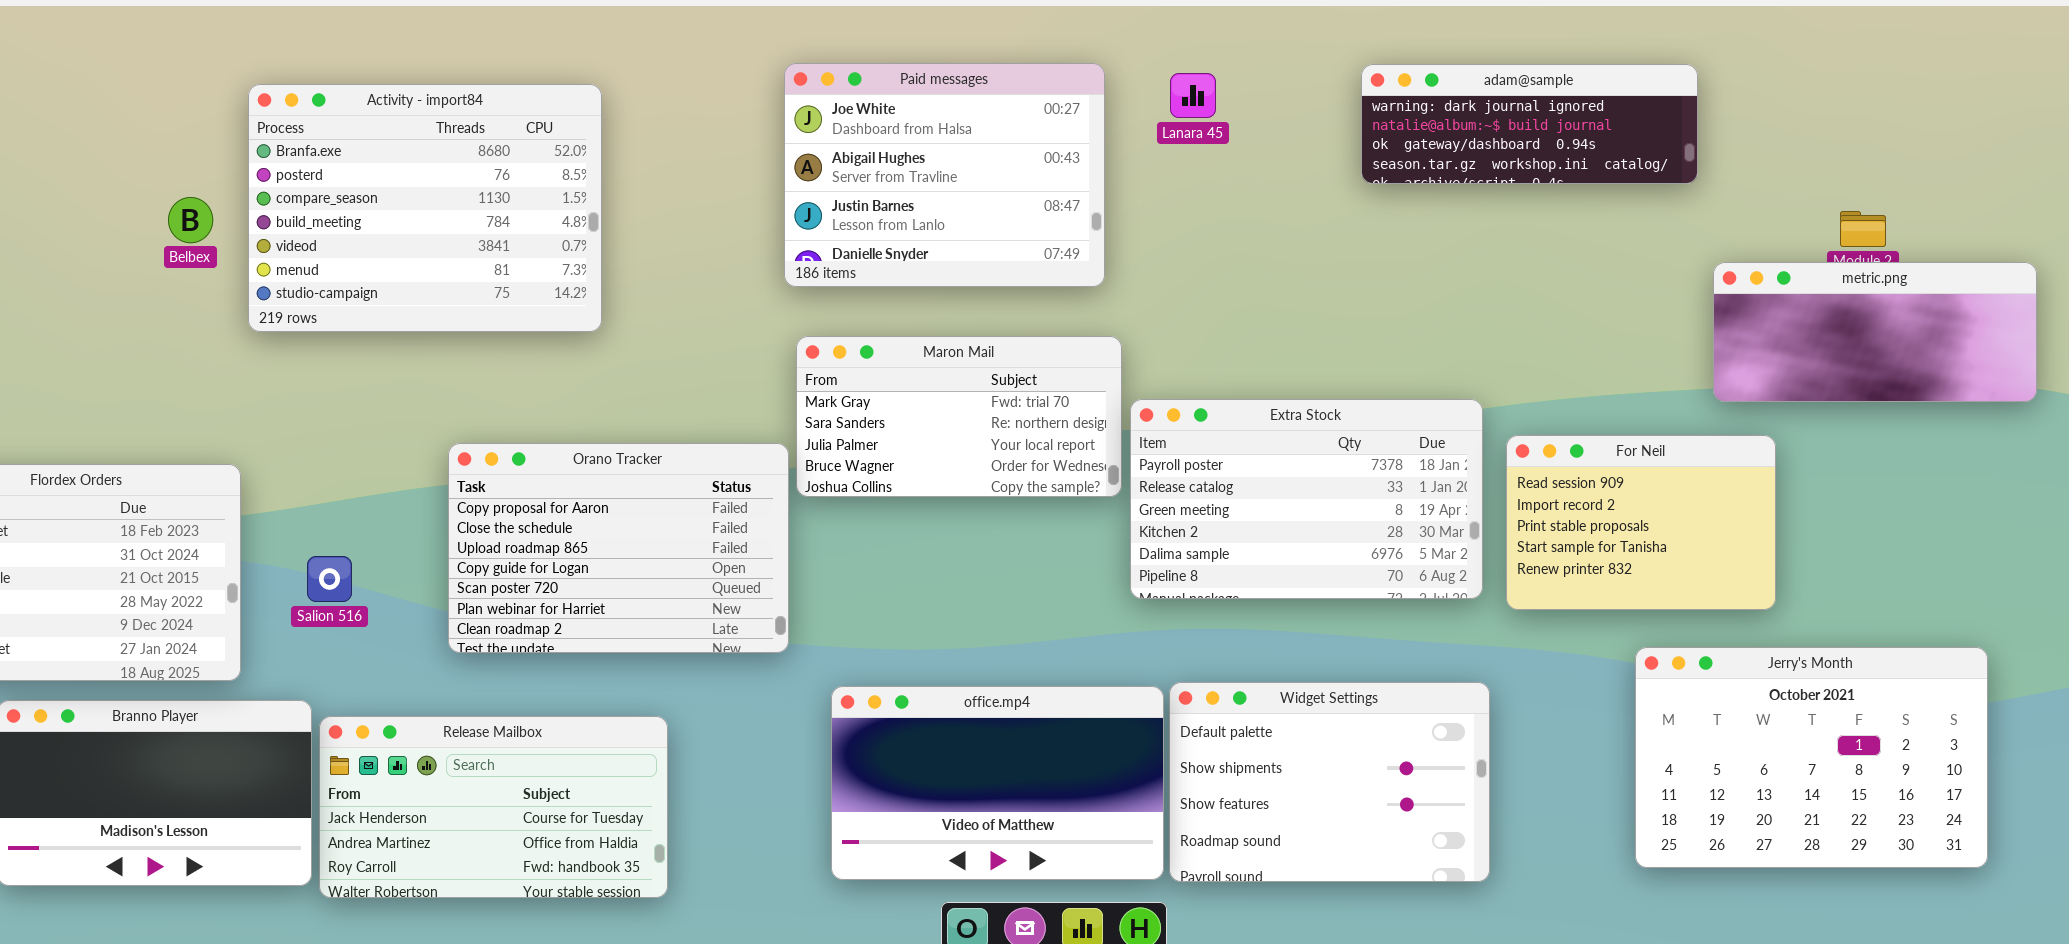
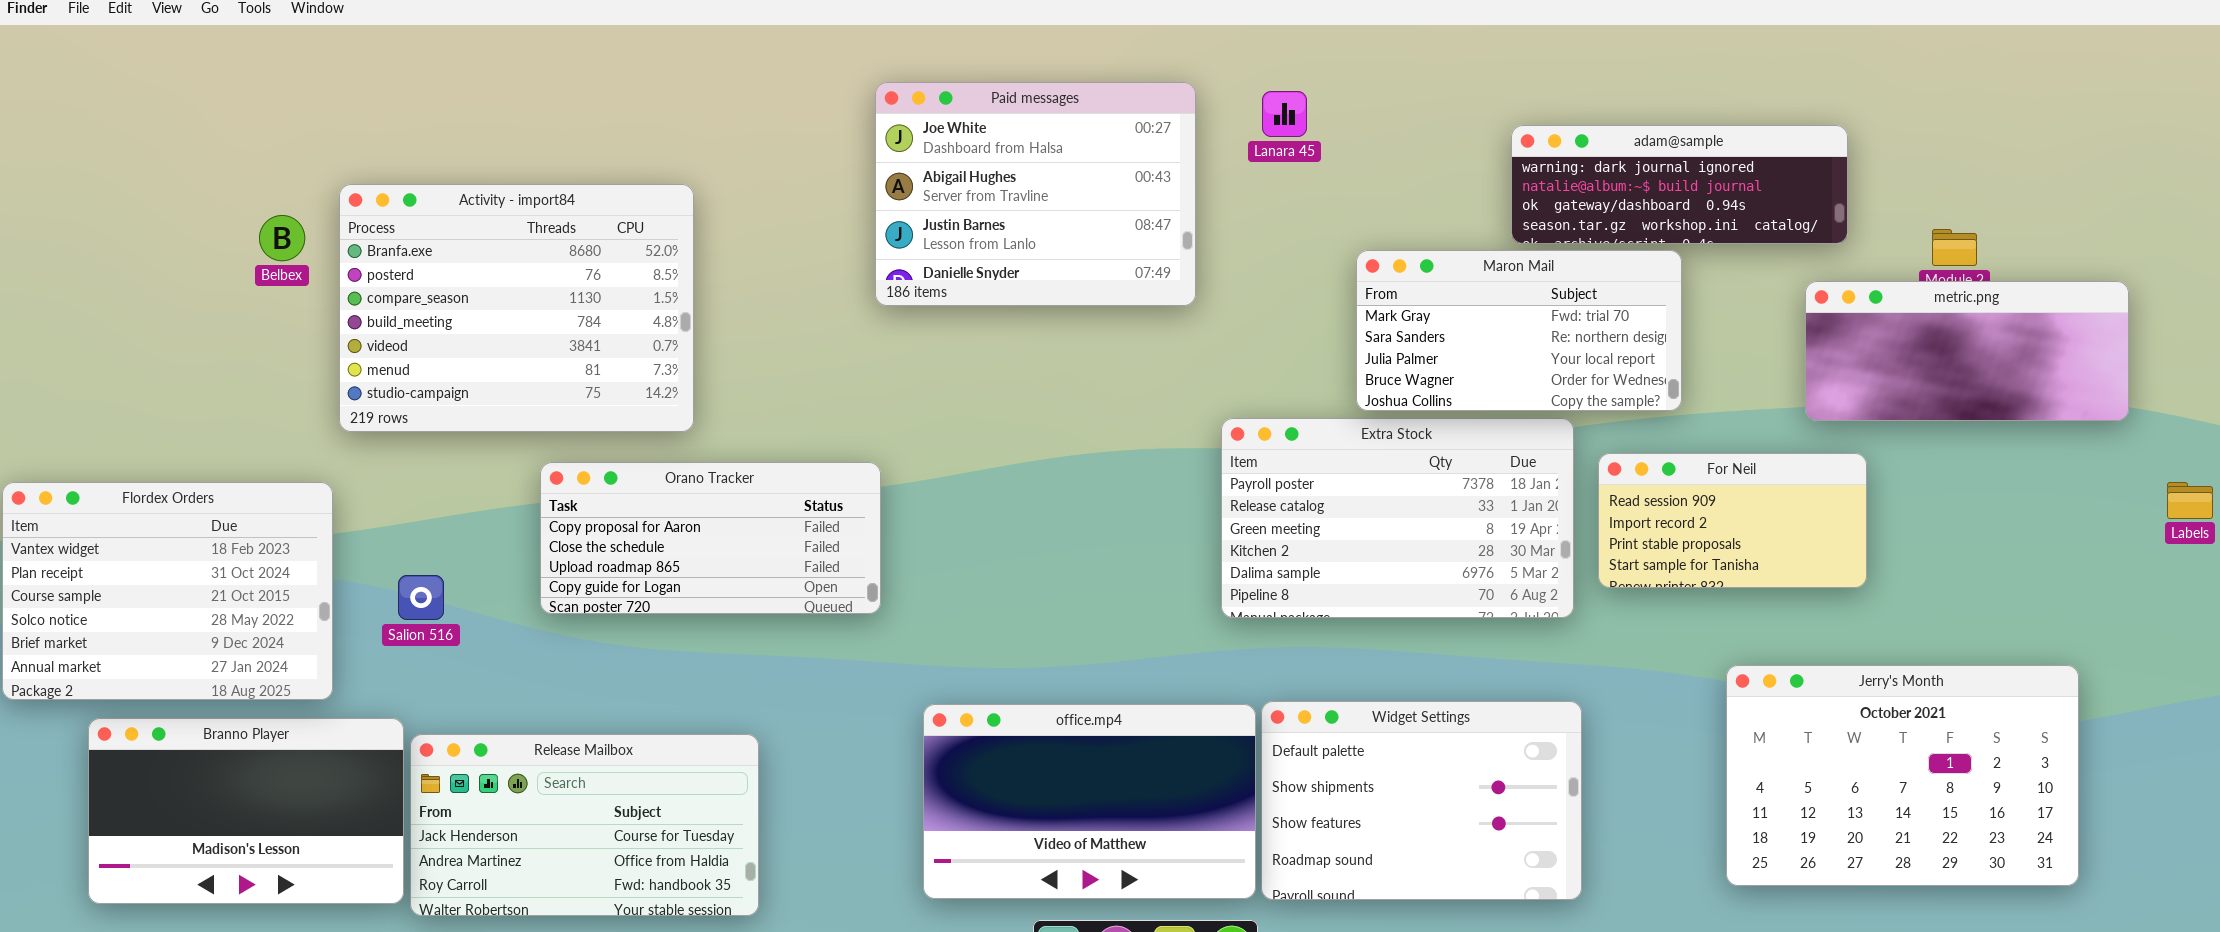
adam@sample: [1361,64,1698,184] -> [1511,125,1848,244], moved
Activity - import84: [248,84,602,332] -> [339,184,694,432], moved
Maron Mail: [796,336,1122,497] -> [1356,250,1682,411], moved
For Neil: [1506,435,1776,610] -> [1598,453,1867,588], resized
Orano Tracker: [448,443,789,653] -> [540,462,881,614], resized

